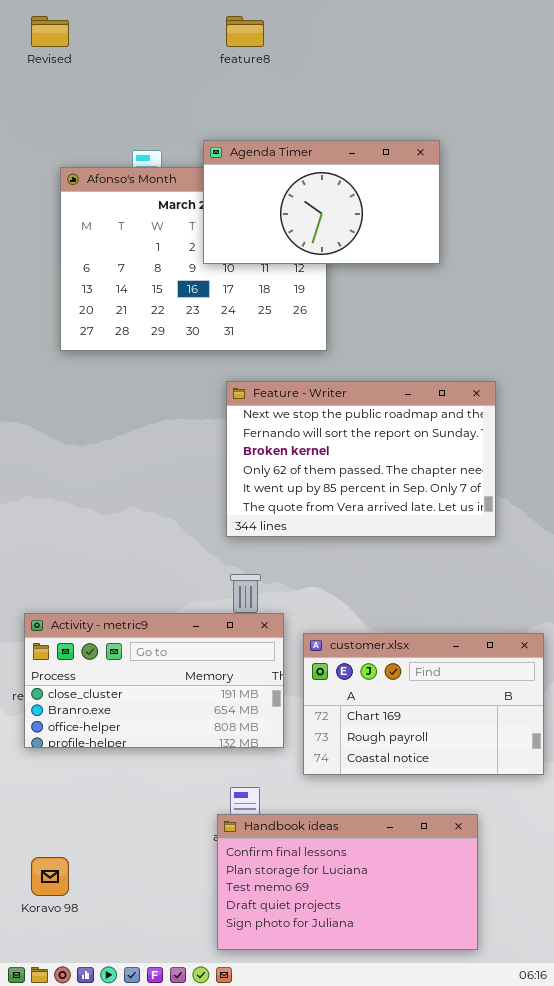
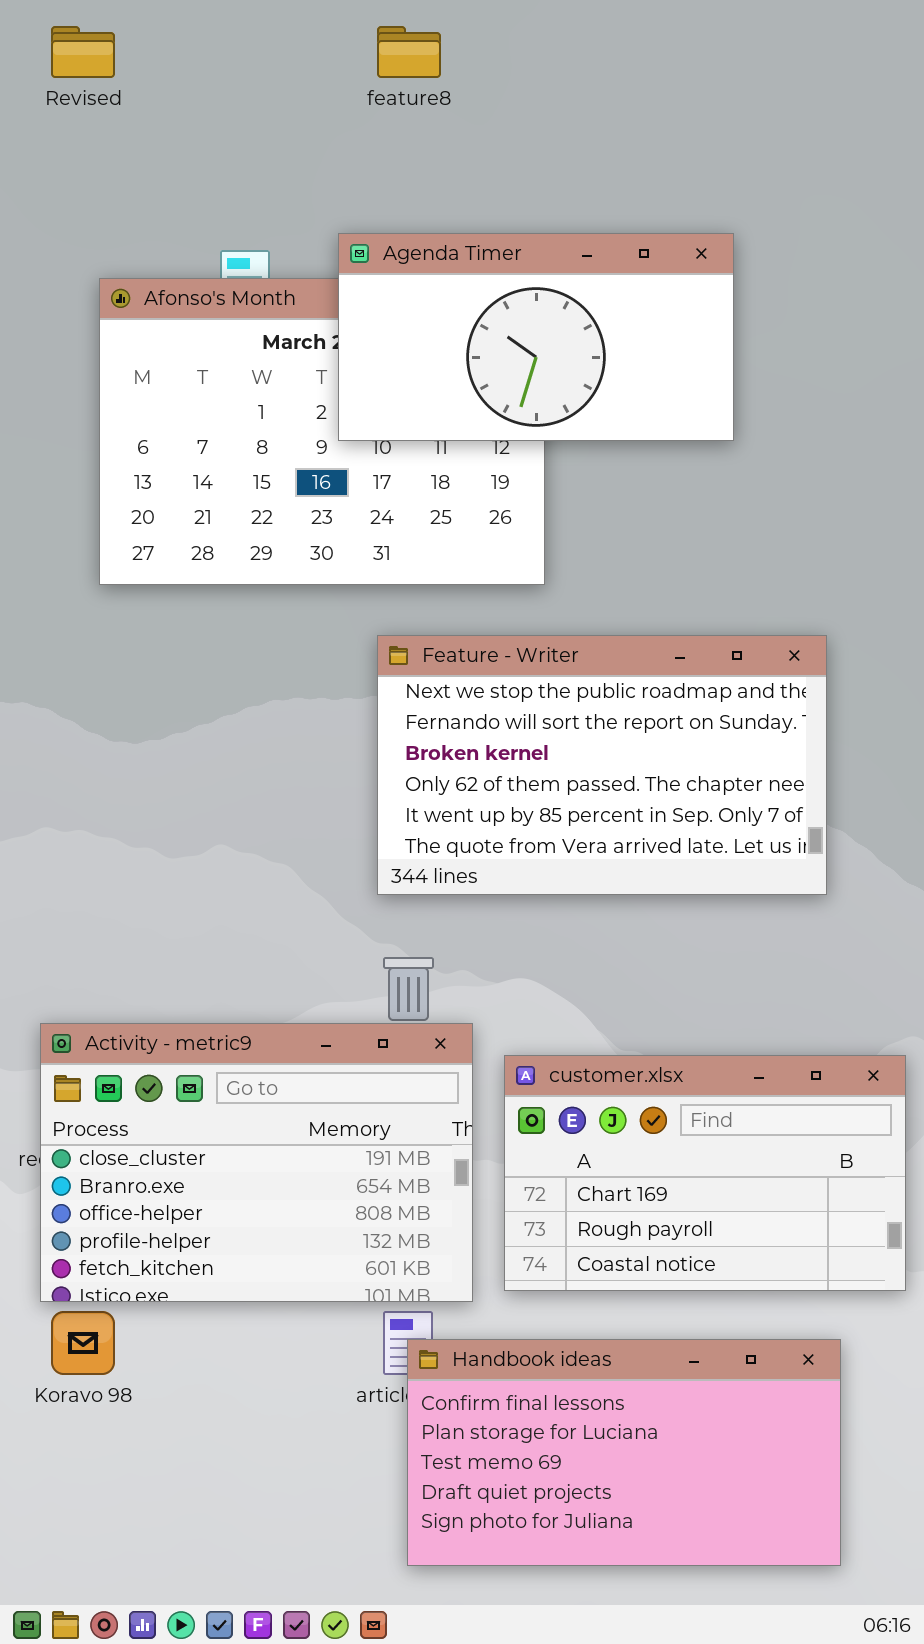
Activity - metric9: [24,613,284,748] -> [40,1023,473,1302], resized
Handbook ideas: [217,814,478,950] -> [407,1339,841,1566], moved
Koravo 98: [31,857,69,896] -> [51,1311,115,1375], moved

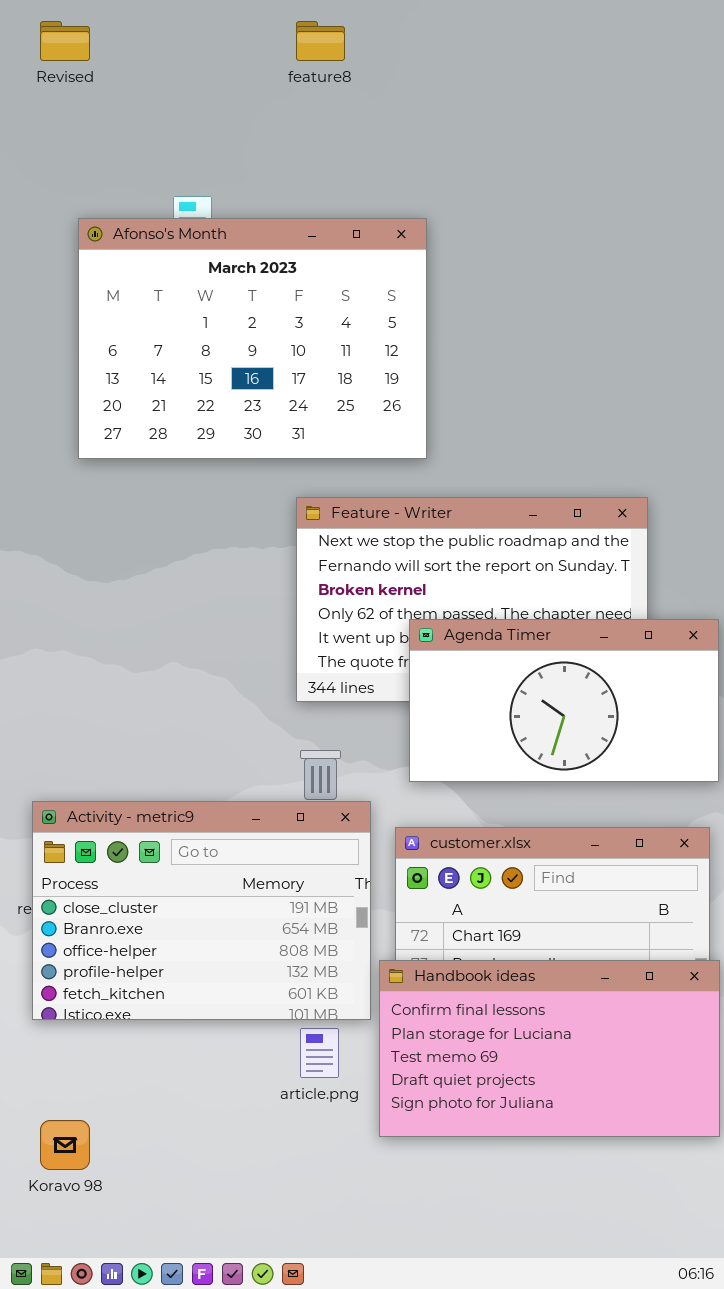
Agenda Timer: [338,233,734,441] -> [409,619,719,782], moved
Koravo 98: [51,1311,115,1375] -> [40,1120,90,1170], moved
Handbook ideas: [407,1339,841,1566] -> [379,960,720,1137], moved

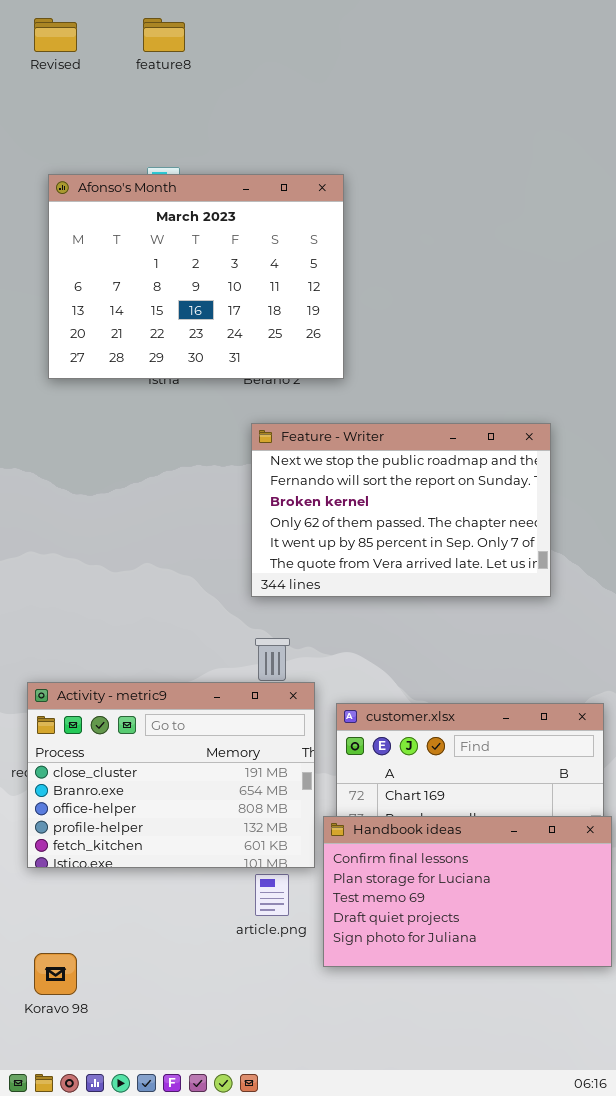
feature8: [296,21,345,61] -> [143,18,185,52], moved
Afonso's Month: [78,218,427,459] -> [48,174,344,379], moved
Agenda Timer: [409,619,719,782] -> none, closed

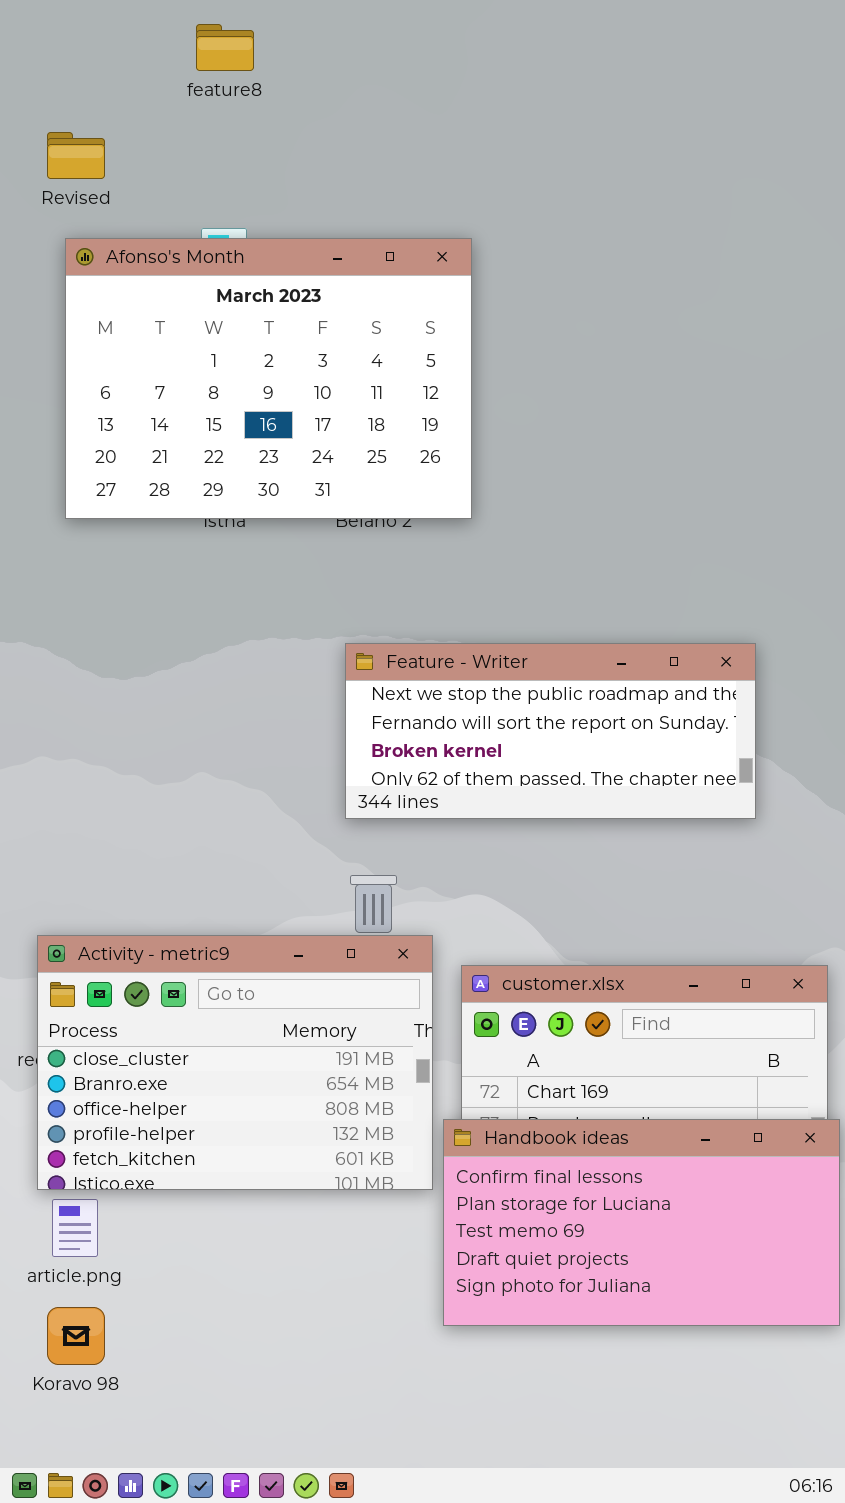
Revised: [34,18,77,52] -> [47,132,105,179], moved
Feature - Writer: [251,423,551,597] -> [345,643,756,819], resized
article.png: [255,874,289,916] -> [52,1199,98,1257], moved

